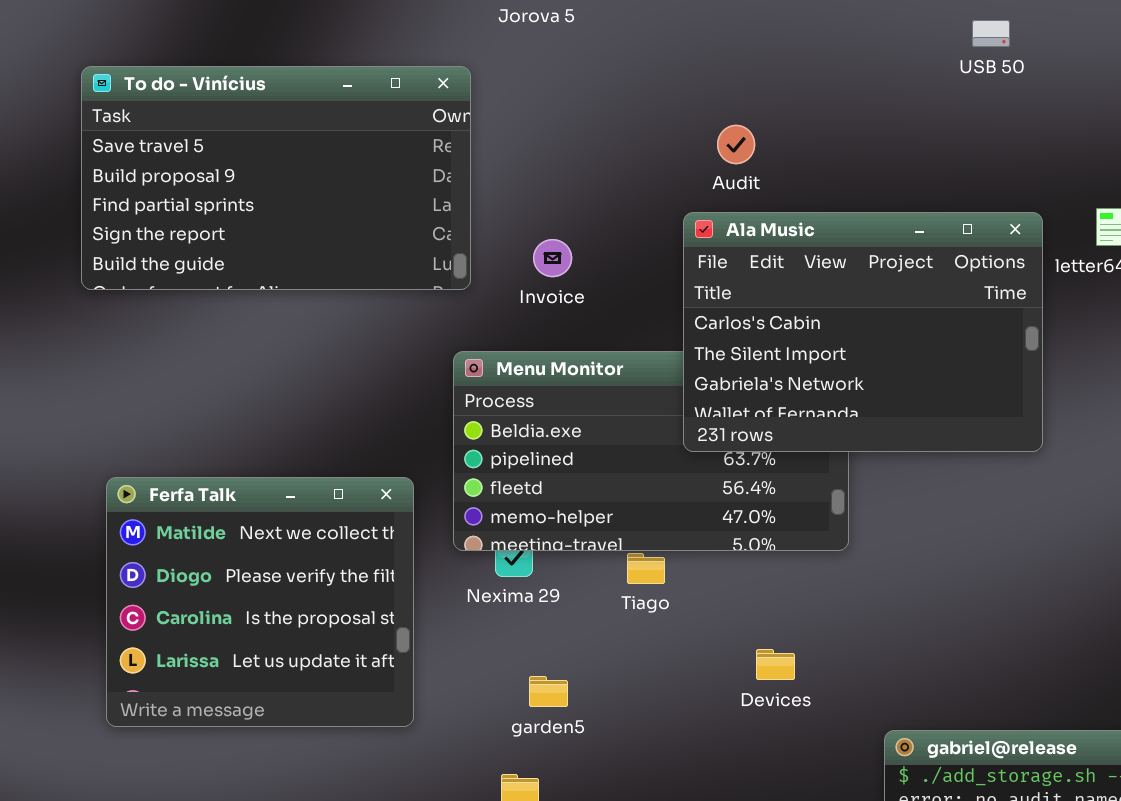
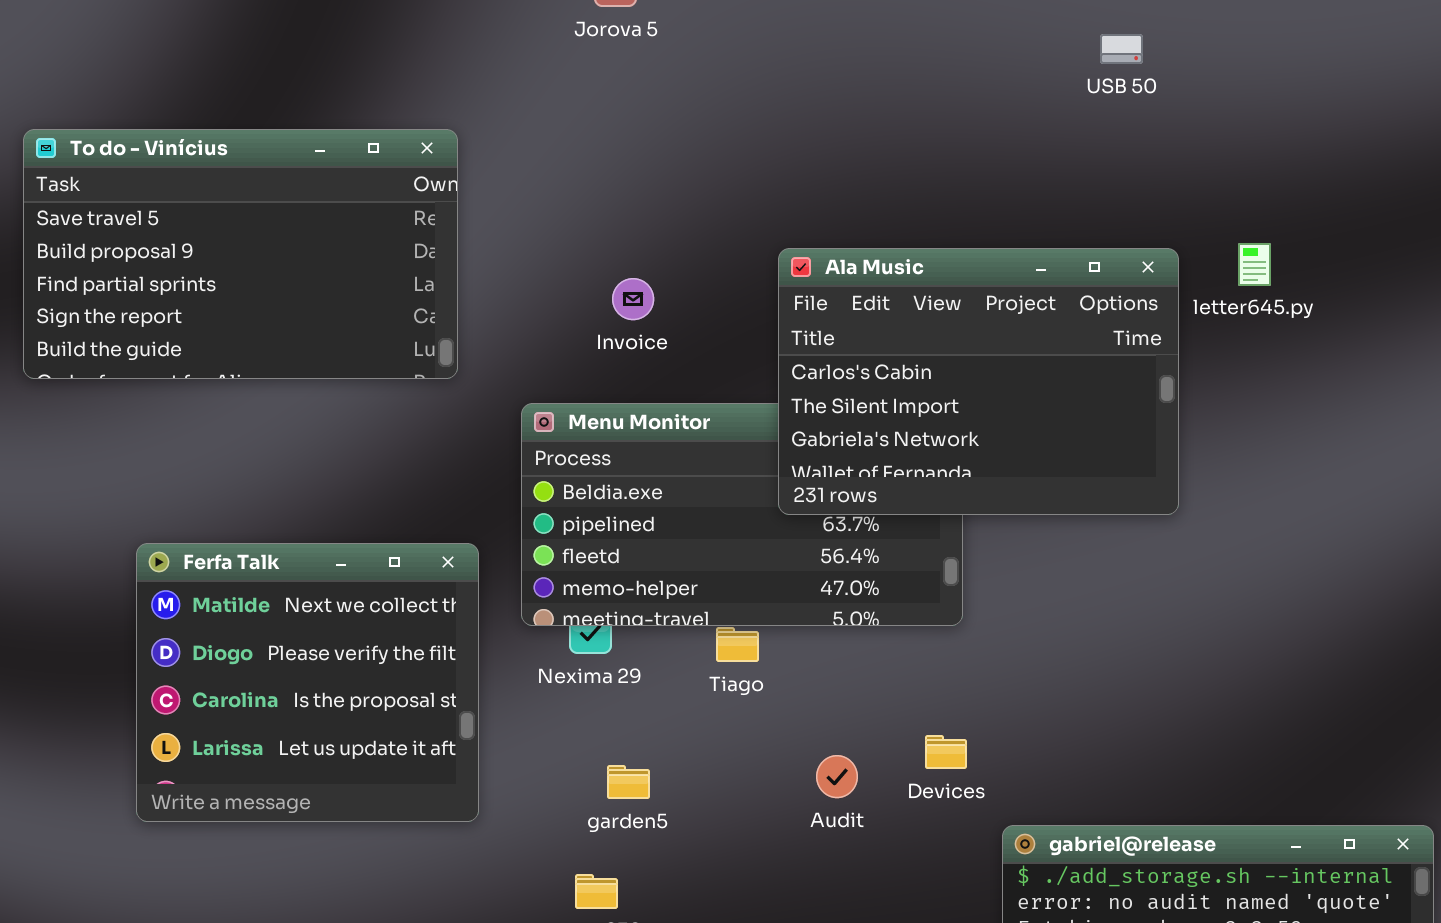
To do - Vinícius: [81,66,471,290] -> [23,129,458,379], moved
Audit: [717,125,755,164] -> [816,755,858,798], moved
Devices: [756,649,795,680] -> [925,735,967,769], moved

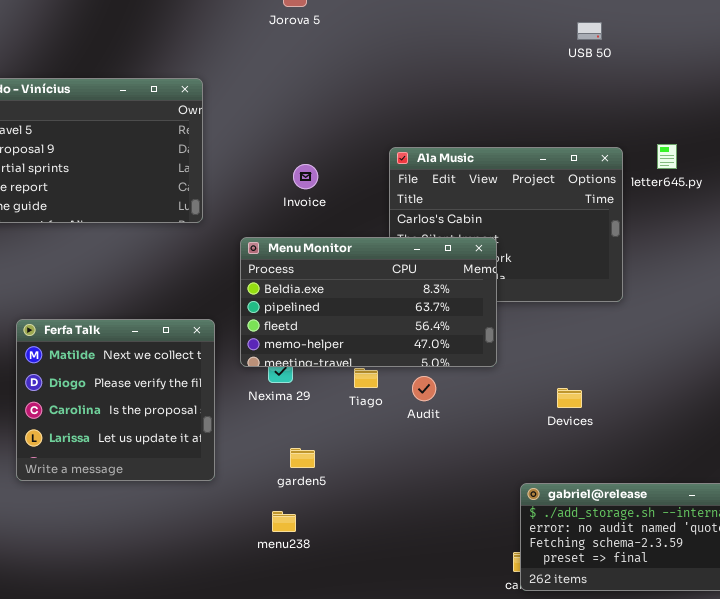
Menu Monitor: [521,403,963,626] -> [240,237,497,367], raised
Devices: [925,735,967,769] -> [557,388,582,408], moved
Audit: [816,755,858,798] -> [412,376,436,401], moved

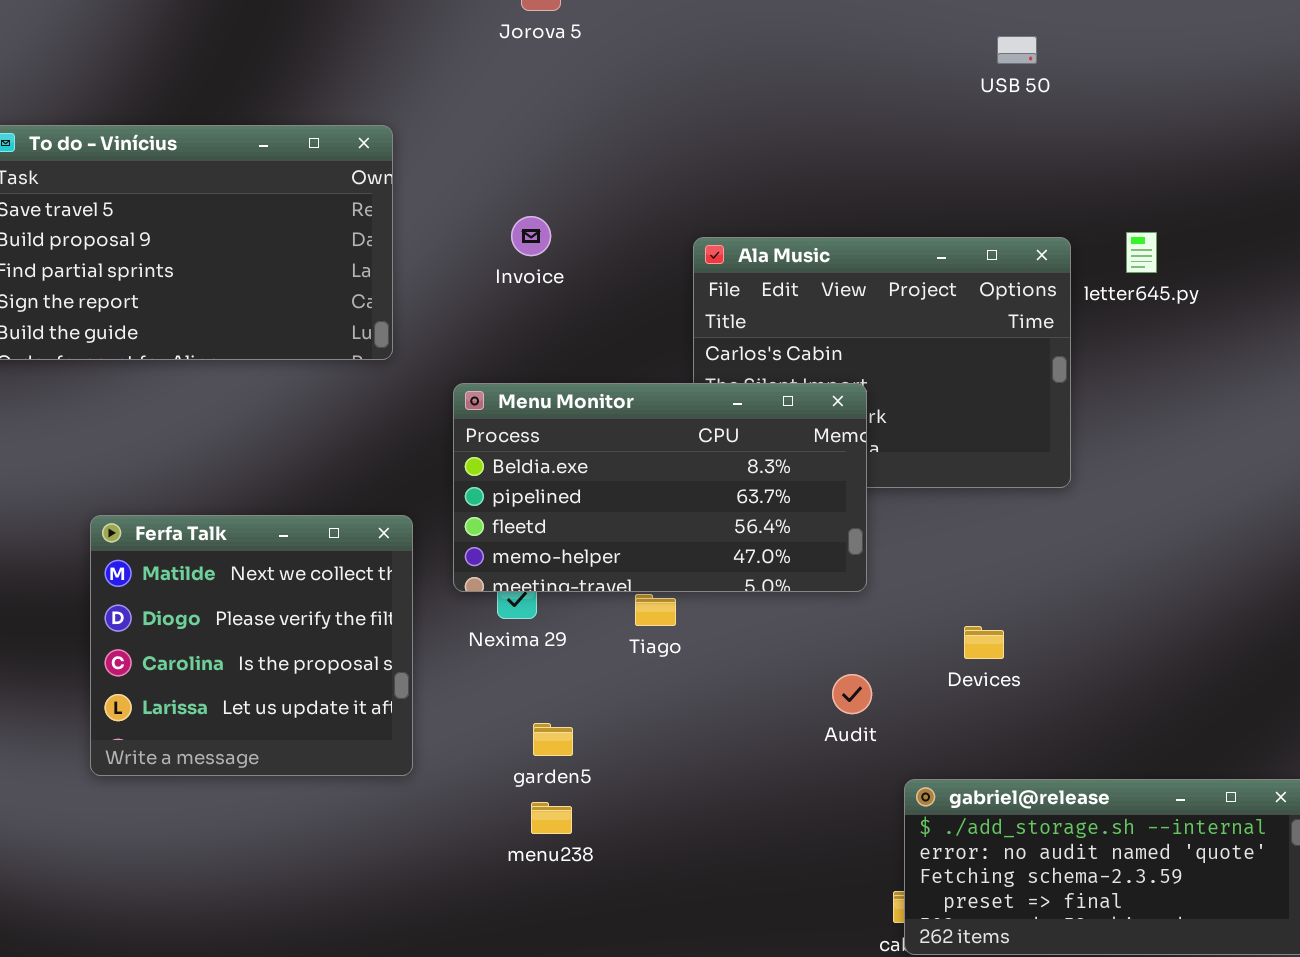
Invoice: [293,164,318,189] -> [511,216,551,256], moved
Audit: [412,376,436,401] -> [832,674,872,714], moved
menu238: [272,511,296,532] -> [531,802,572,834], moved

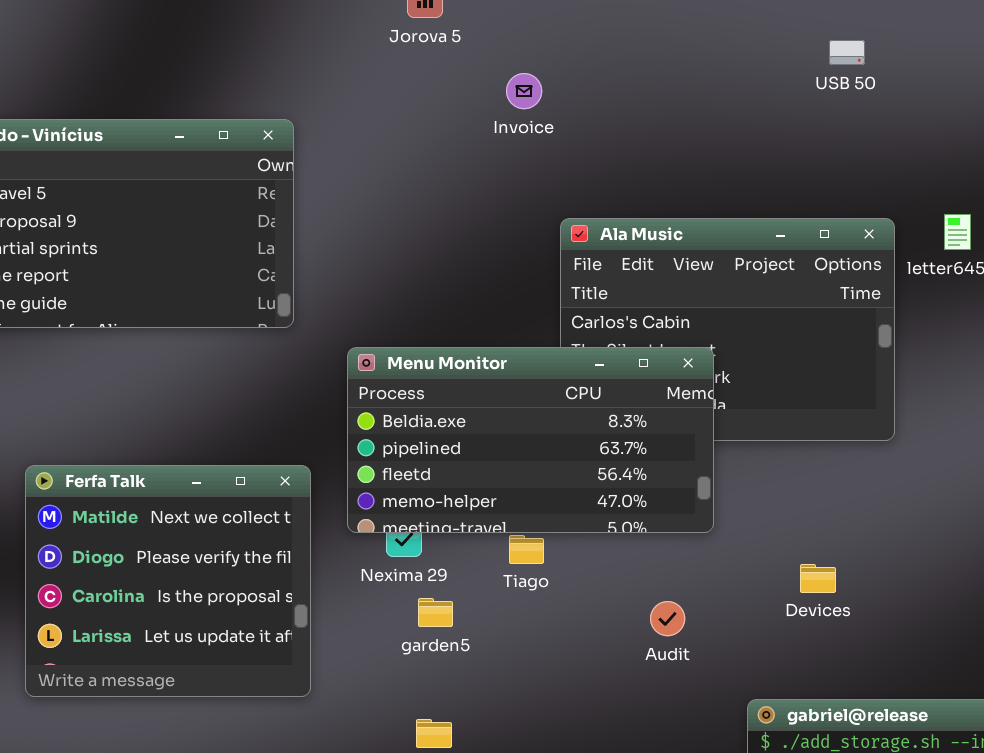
Invoice: [511,216,551,256] -> [506,73,542,109], moved
Audit: [832,674,872,714] -> [650,601,685,636], moved
garden5: [533,723,573,756] -> [418,598,453,627], moved

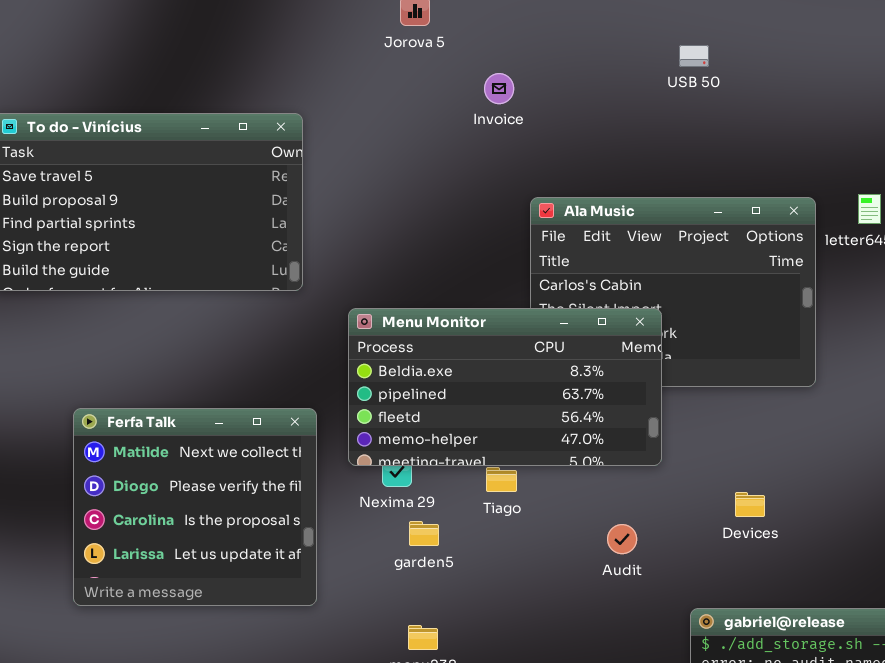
USB 50: [829,40,865,65] -> [679,45,709,67], moved

